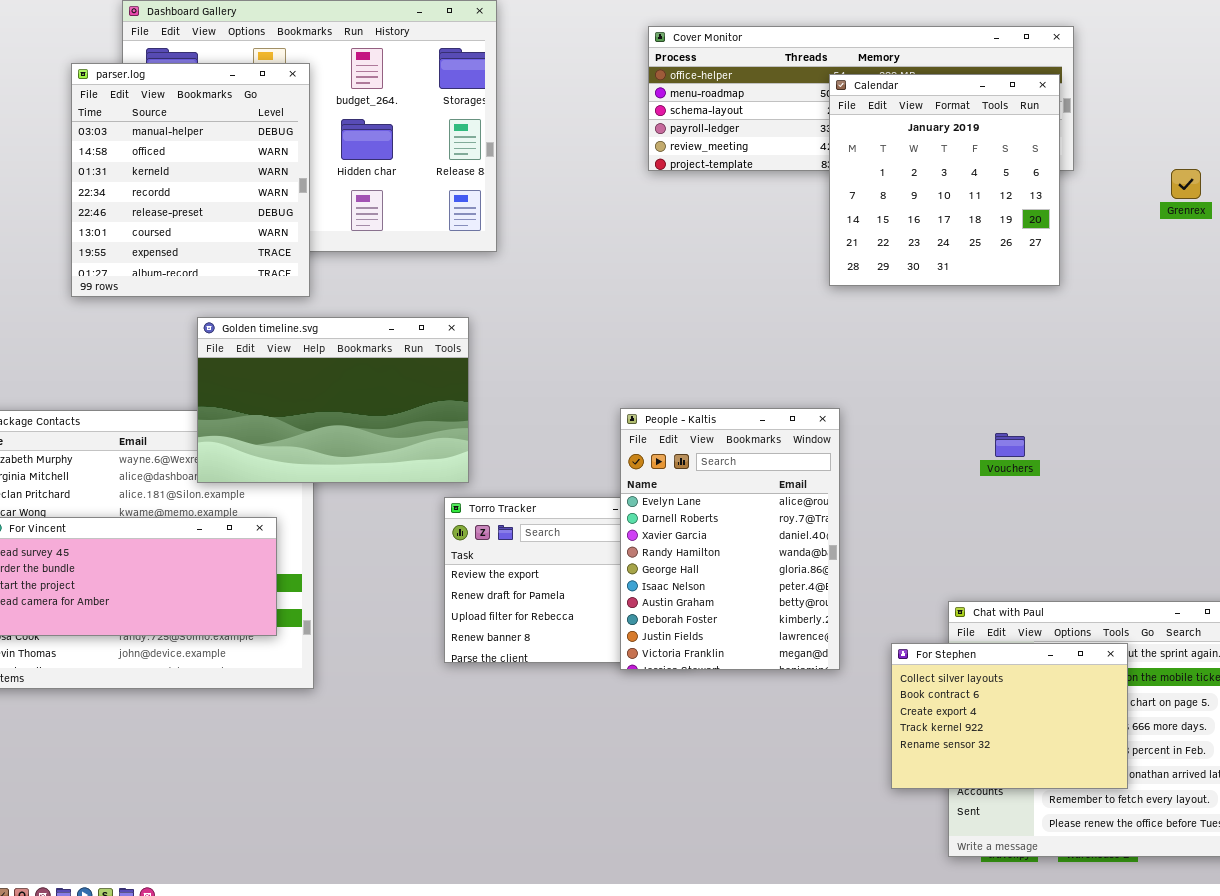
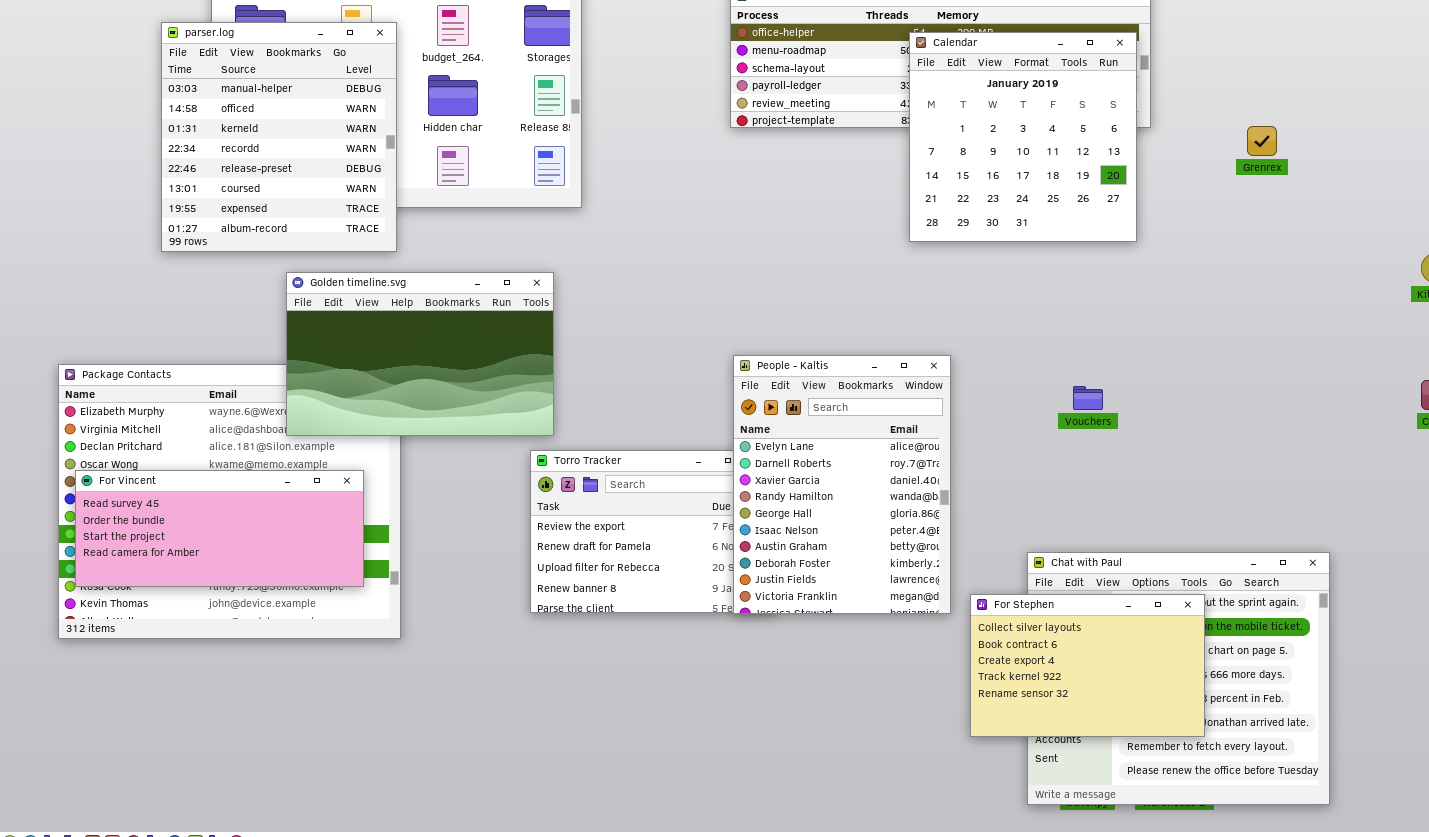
People - Kaltis: [620,408,840,670] -> [733,355,951,614], moved

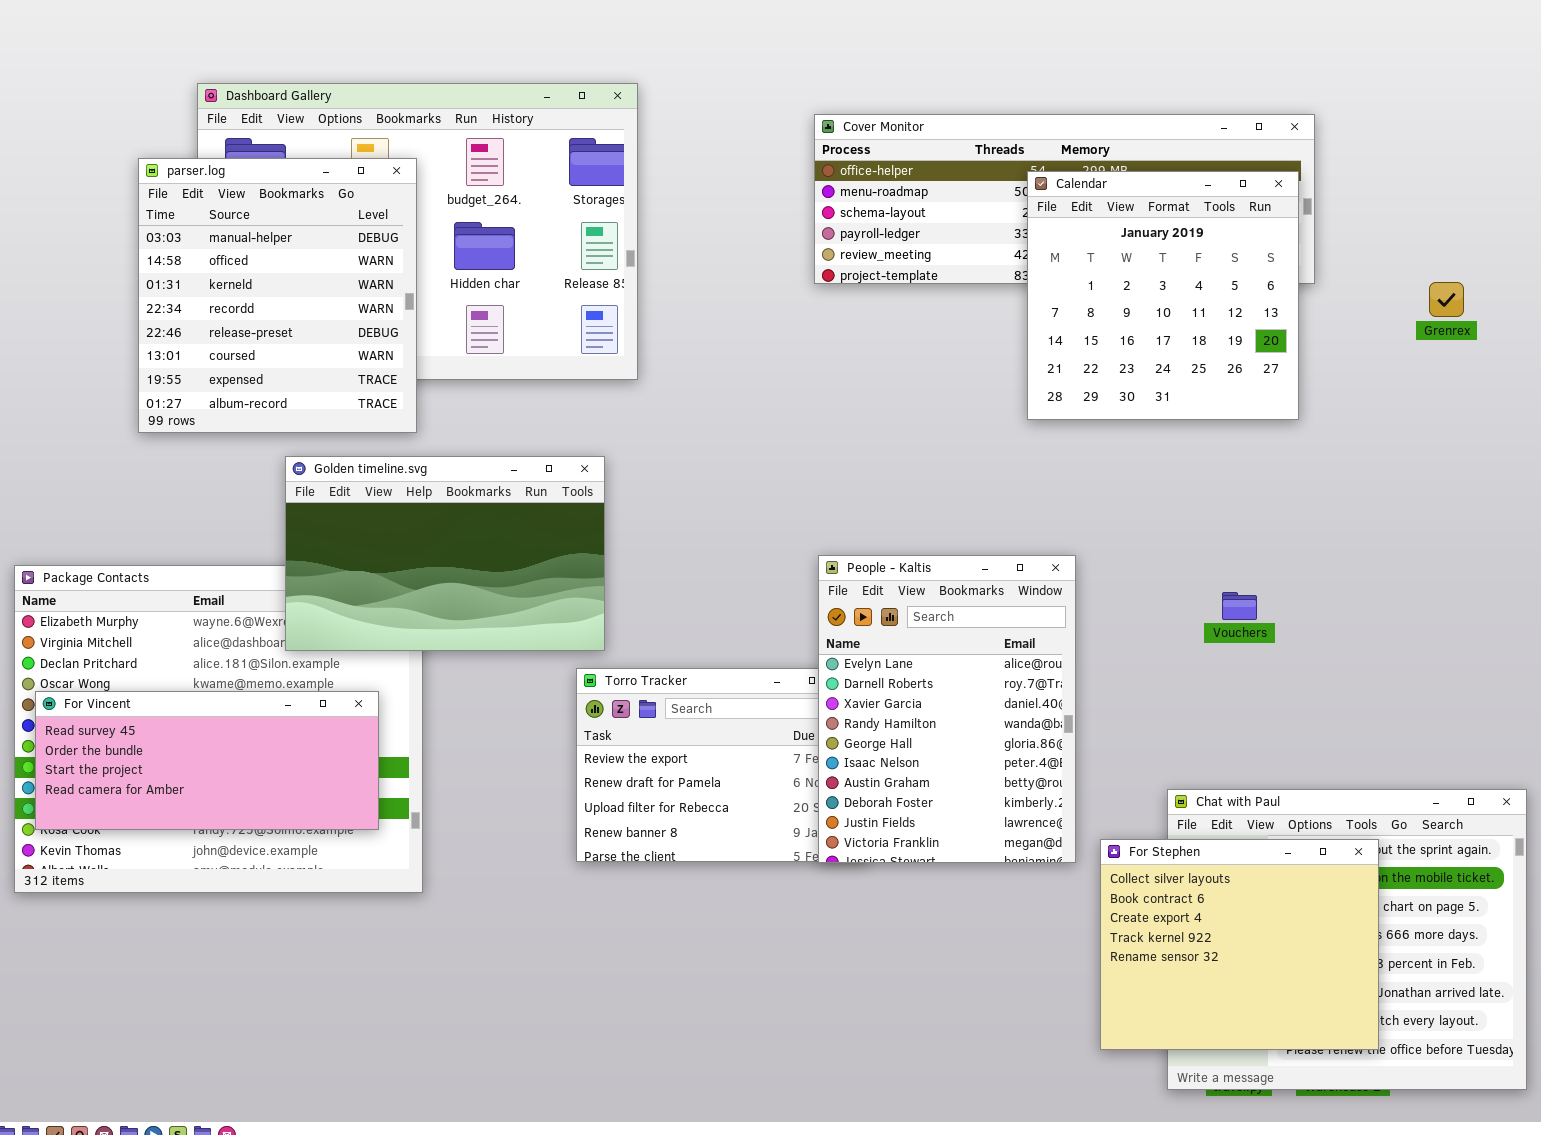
For Stephen: [970,594,1205,737] -> [1100,839,1379,1050], resized

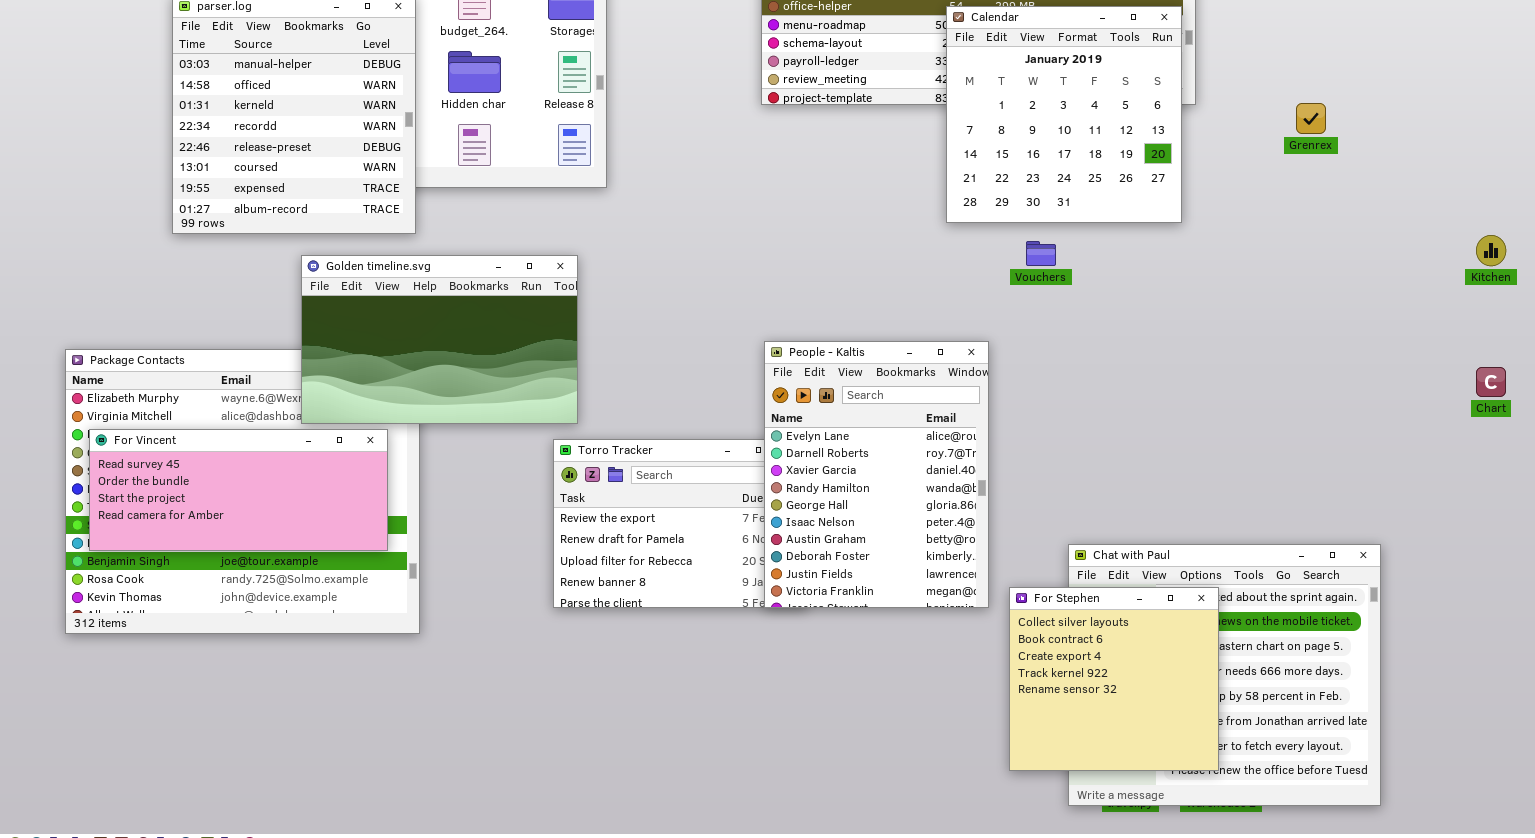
Vouchers: [1222,592,1257,620] -> [1026,241,1056,266], moved
For Vincent: [35,691,379,830] -> [89,429,388,551], moved
For Stephen: [1100,839,1379,1050] -> [1009,587,1219,771], resized

